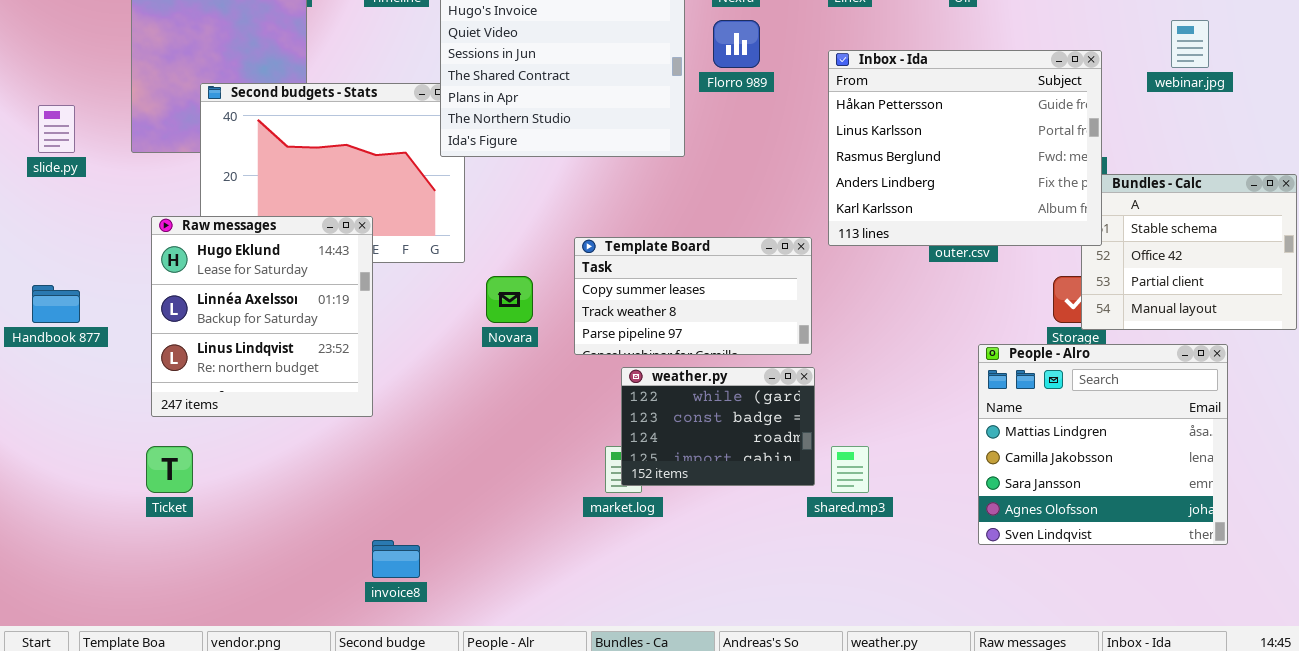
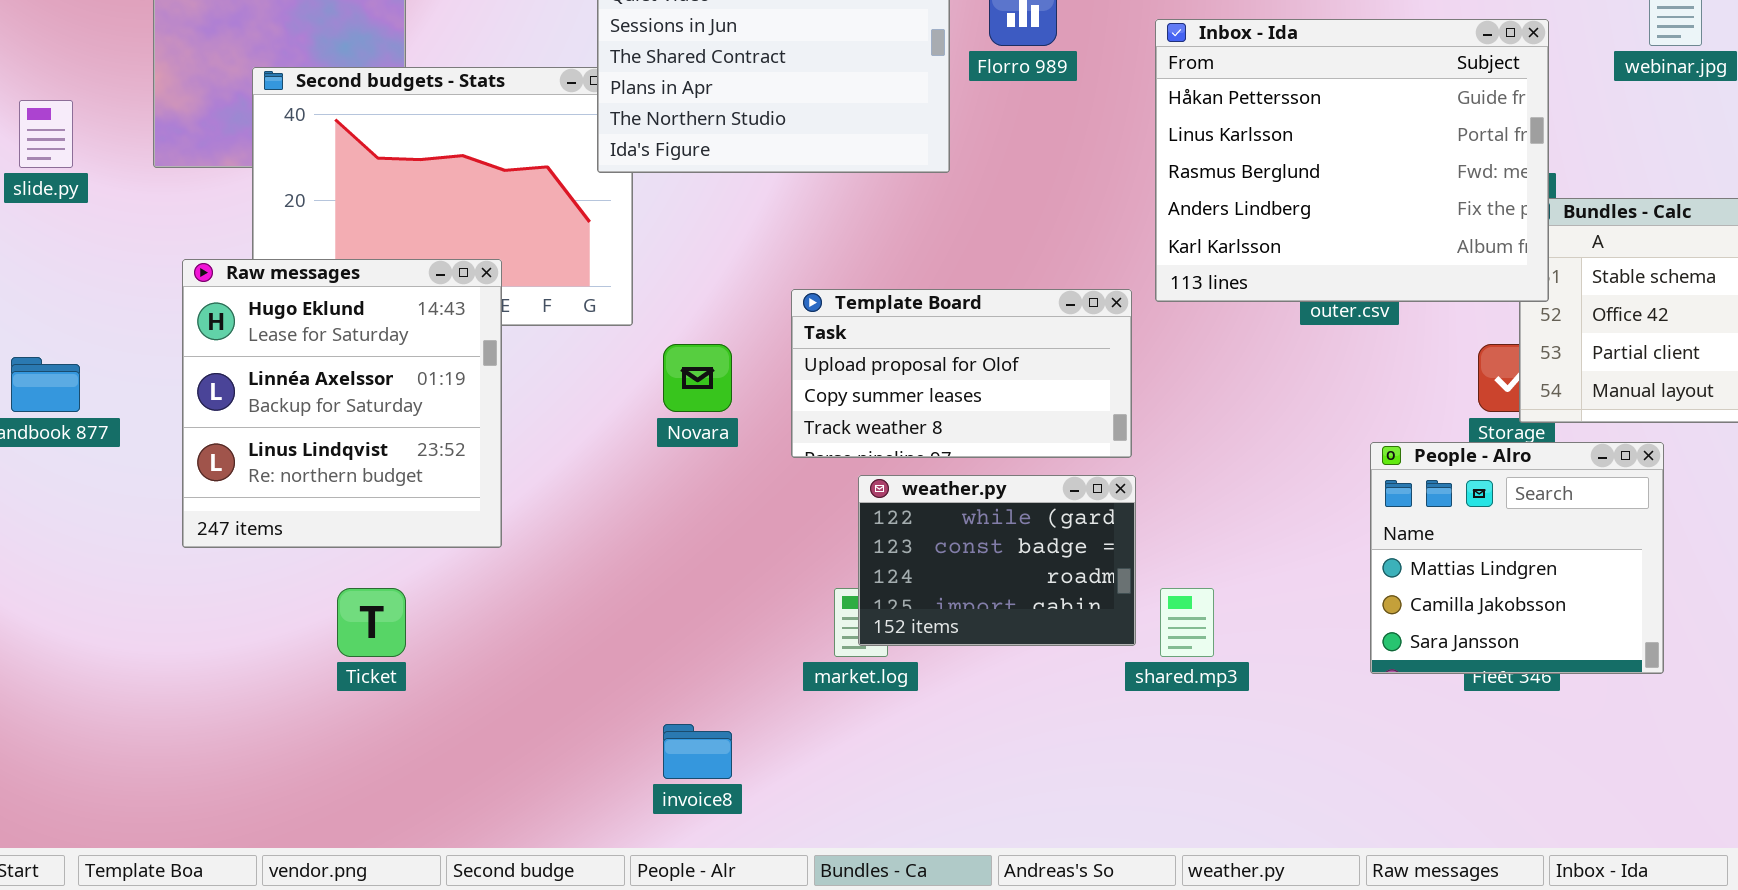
Template Board: [574,237,812,355] -> [791,289,1132,458], scrolled up 1 row
People - Alro: [978,344,1228,545] -> [1370,442,1664,674], resized
Ticket: [146,446,193,493] -> [337,588,406,657], moved
invoice8: [372,540,420,578] -> [663,724,732,779], moved

